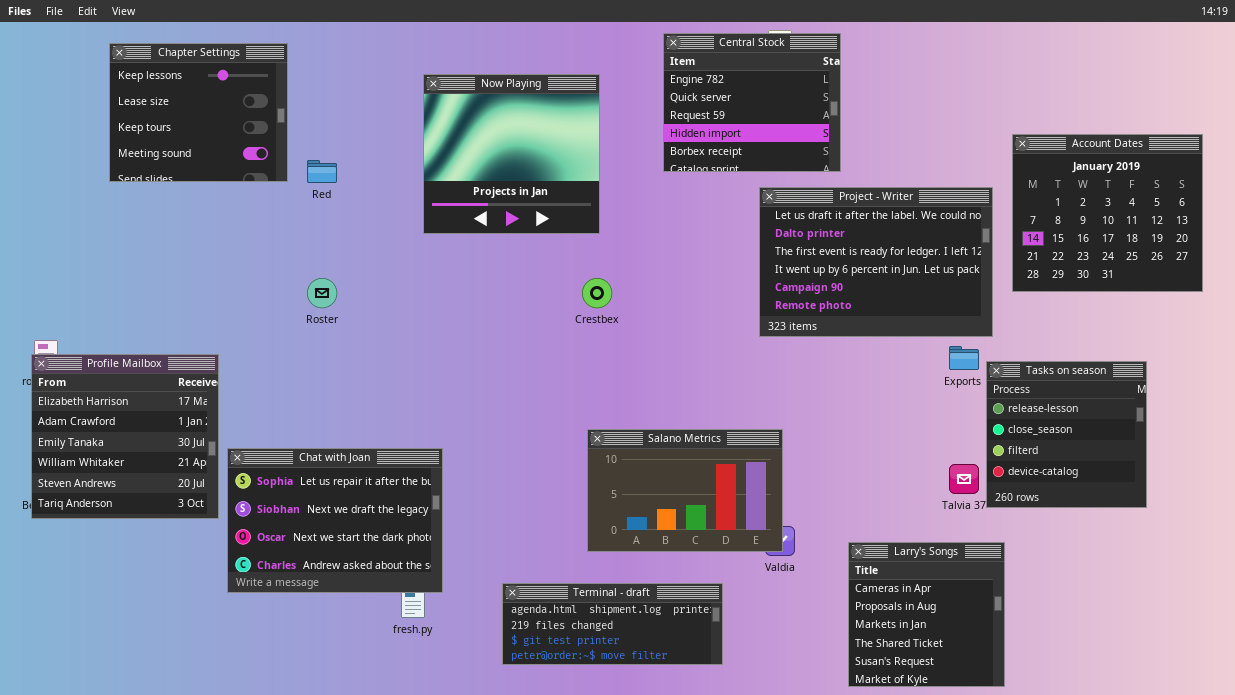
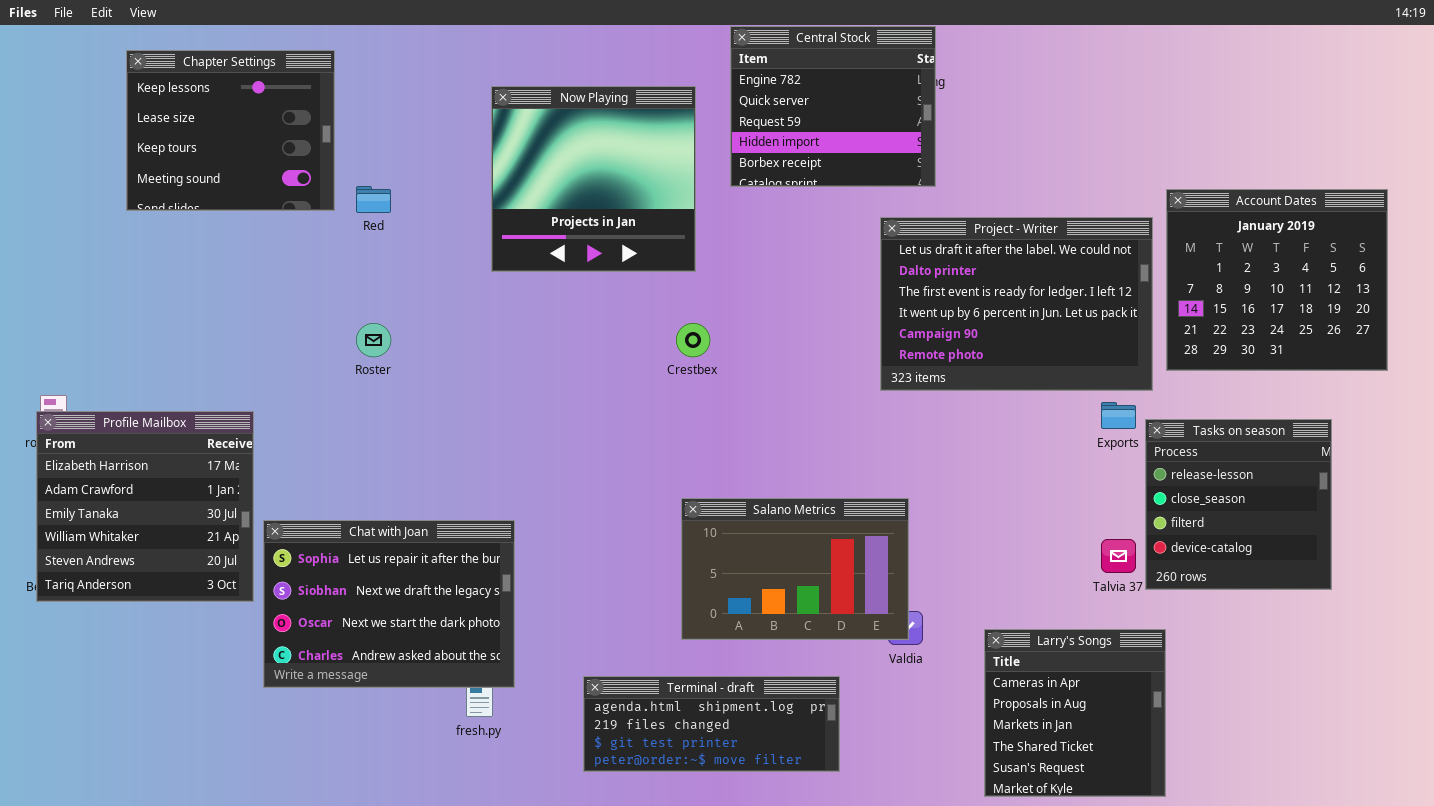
Central Stock: [663,33,841,172] -> [730,26,936,187], moved
Account Dates: [1012,134,1203,292] -> [1166,189,1388,371], moved

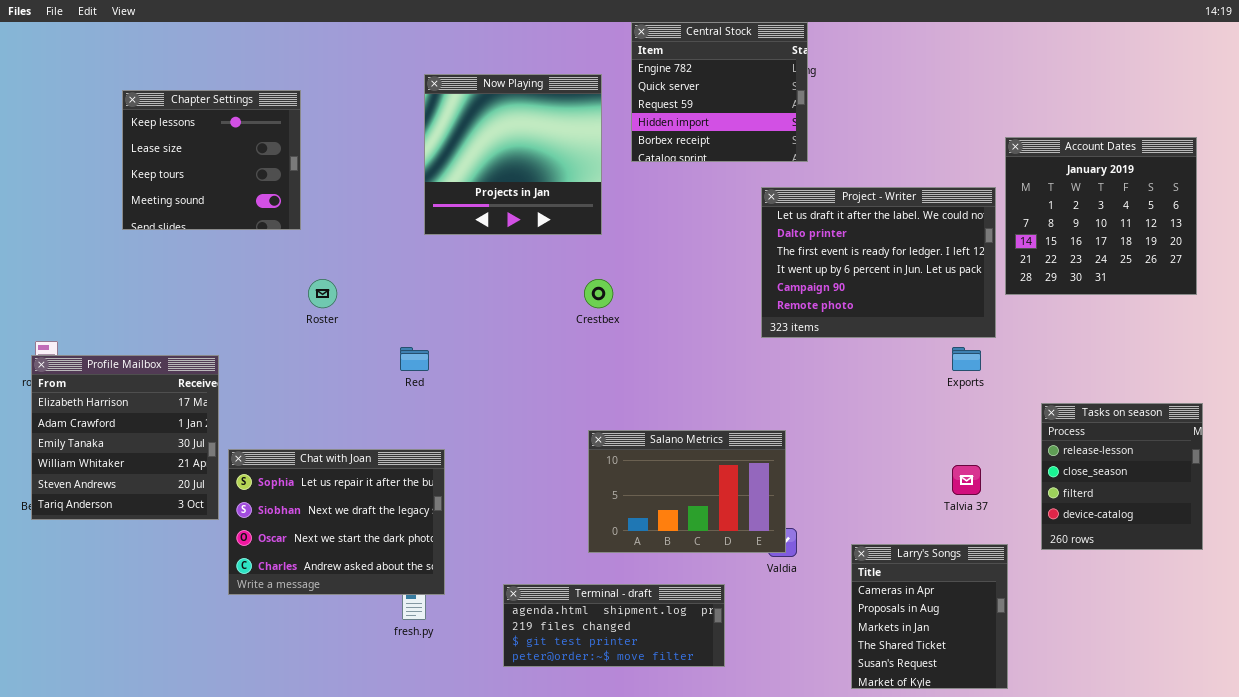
Chapter Settings: [126,50,335,211] -> [122,90,301,230], moved
Red: [356,186,391,213] -> [400,347,429,371], moved
Account Dates: [1166,189,1388,371] -> [1005,137,1197,295], moved
Tasks on season: [1145,419,1332,590] -> [1041,403,1203,550], moved

